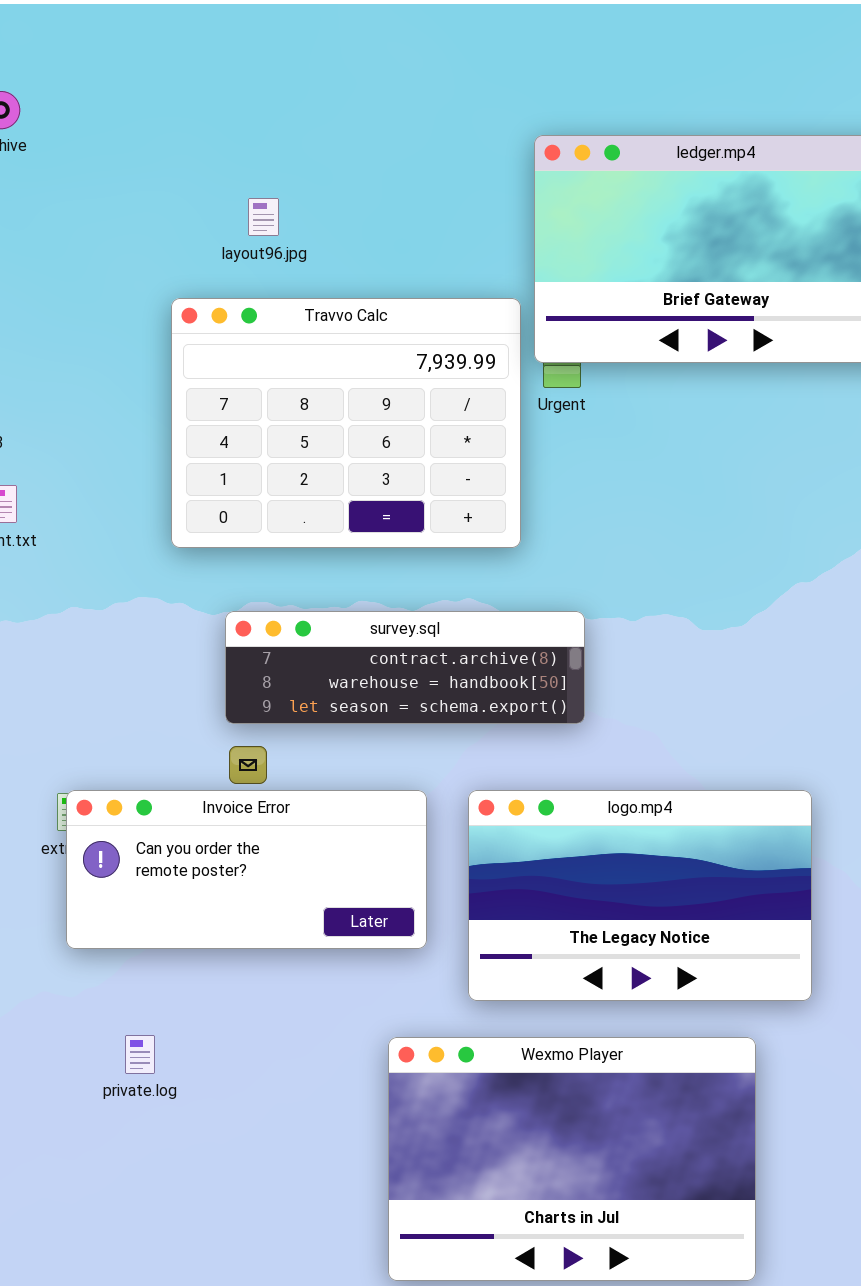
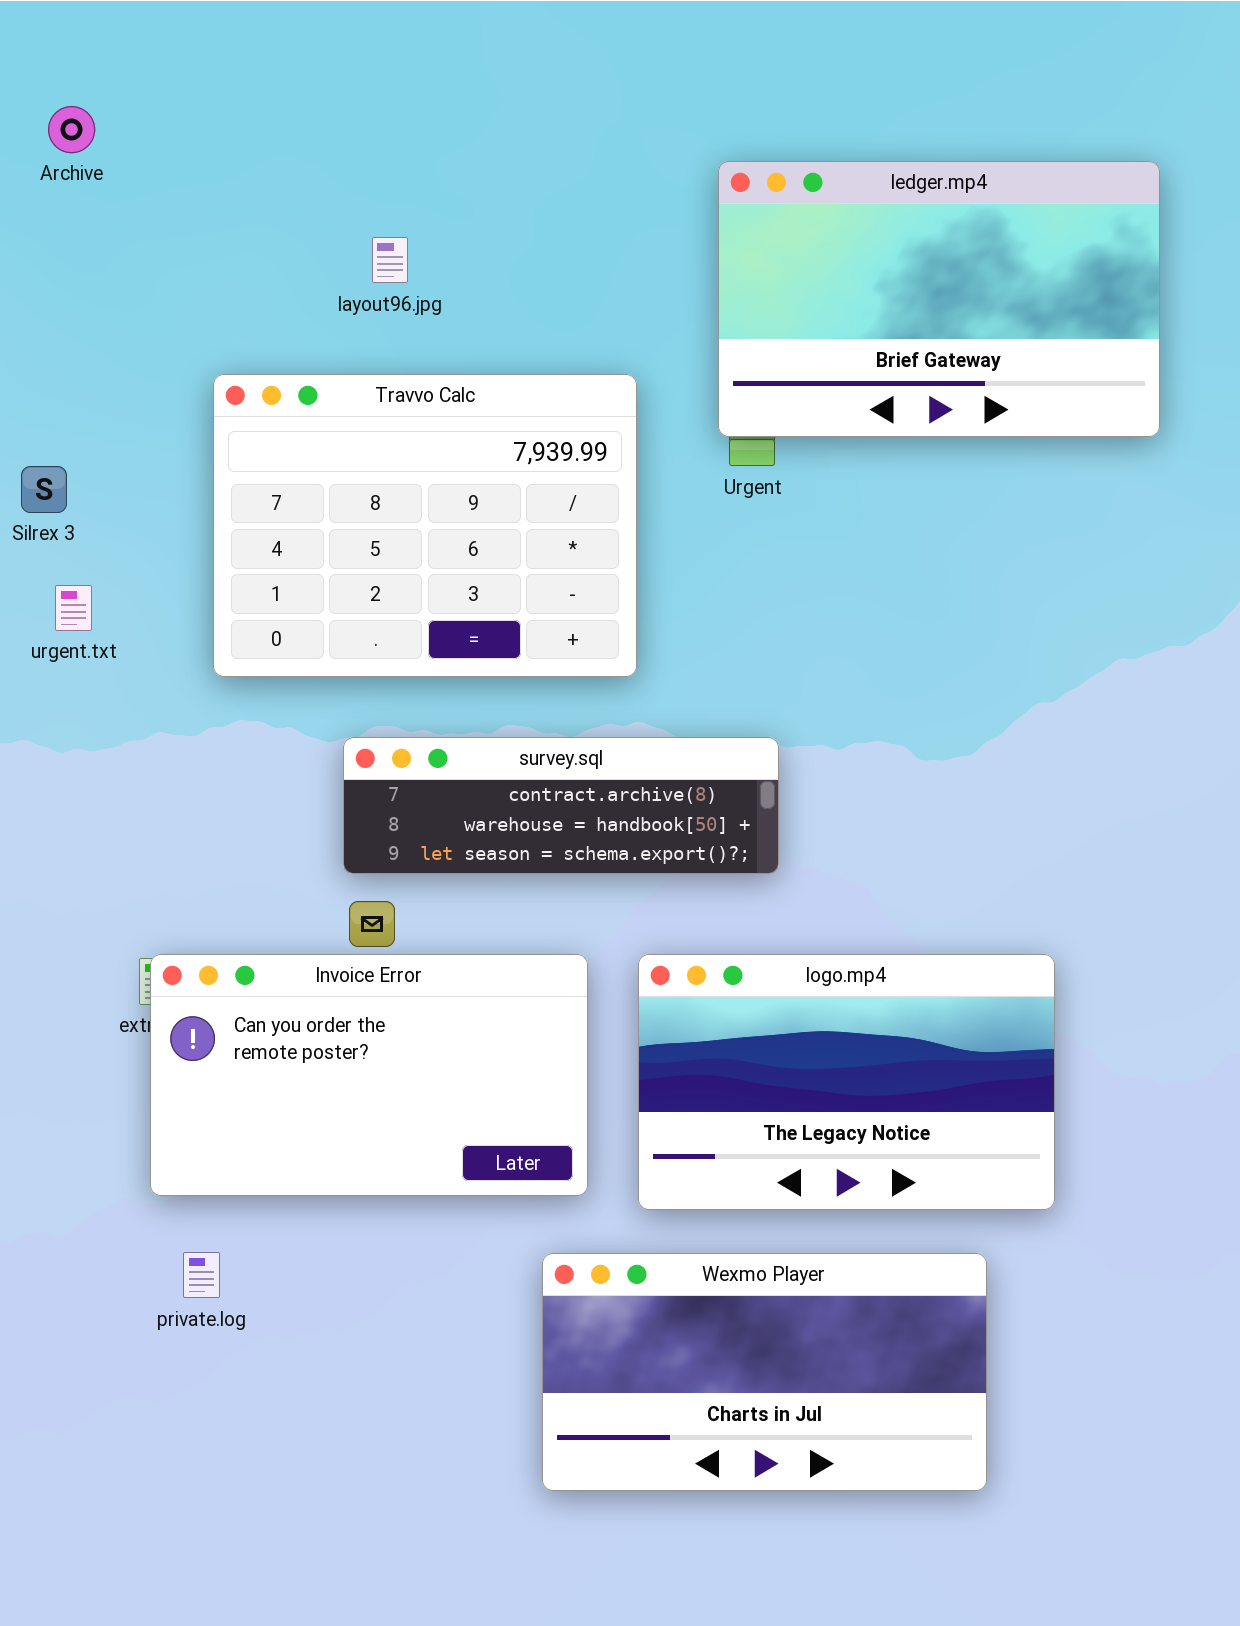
Travvo Calc: [171,298,521,548] -> [213,374,637,677], moved
Invoice Error: [66,790,427,949] -> [150,954,588,1196], resized
private.log: [125,1035,155,1074] -> [183,1252,220,1298], moved
Wexmo Player: [388,1037,756,1281] -> [542,1253,987,1491], resized

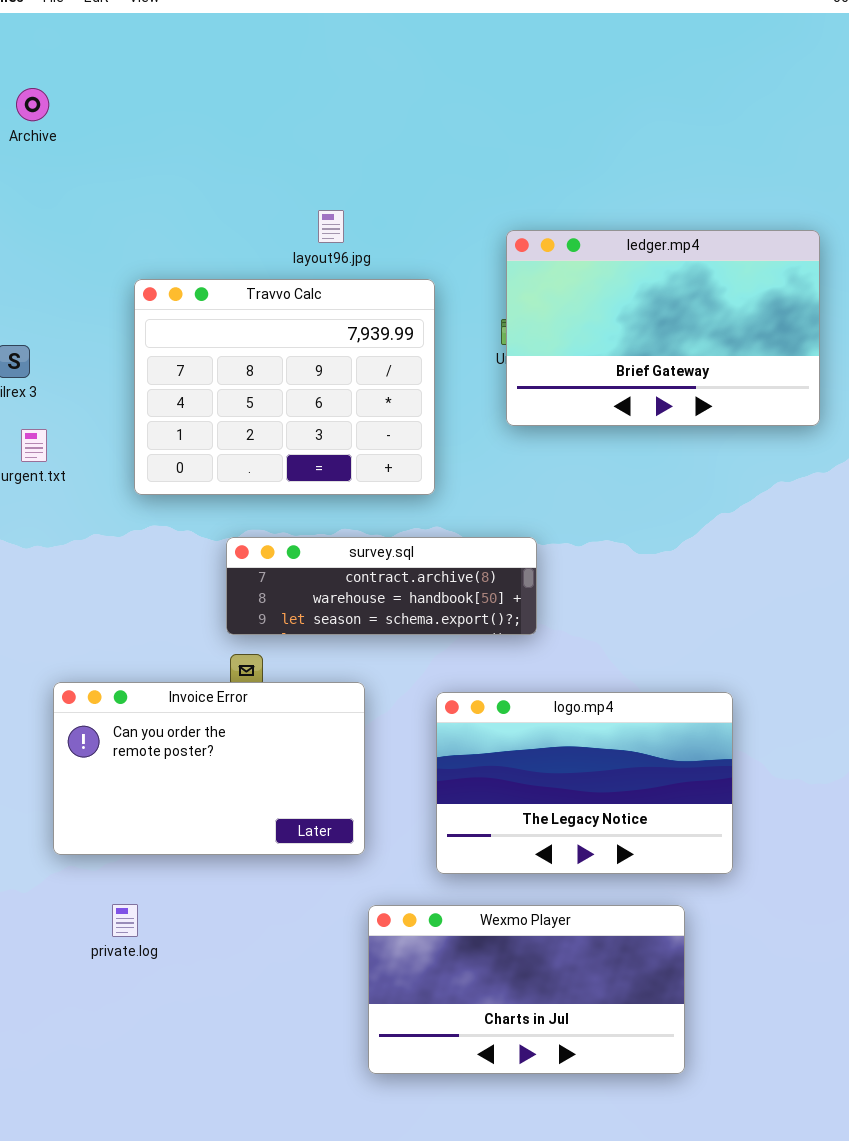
ledger.mp4: [718,161,1160,437] -> [506,230,820,426], moved
layout96.jpg: [372,237,408,283] -> [318,210,344,243], moved
Invoice Error: [150,954,588,1196] -> [53,682,365,855], moved

